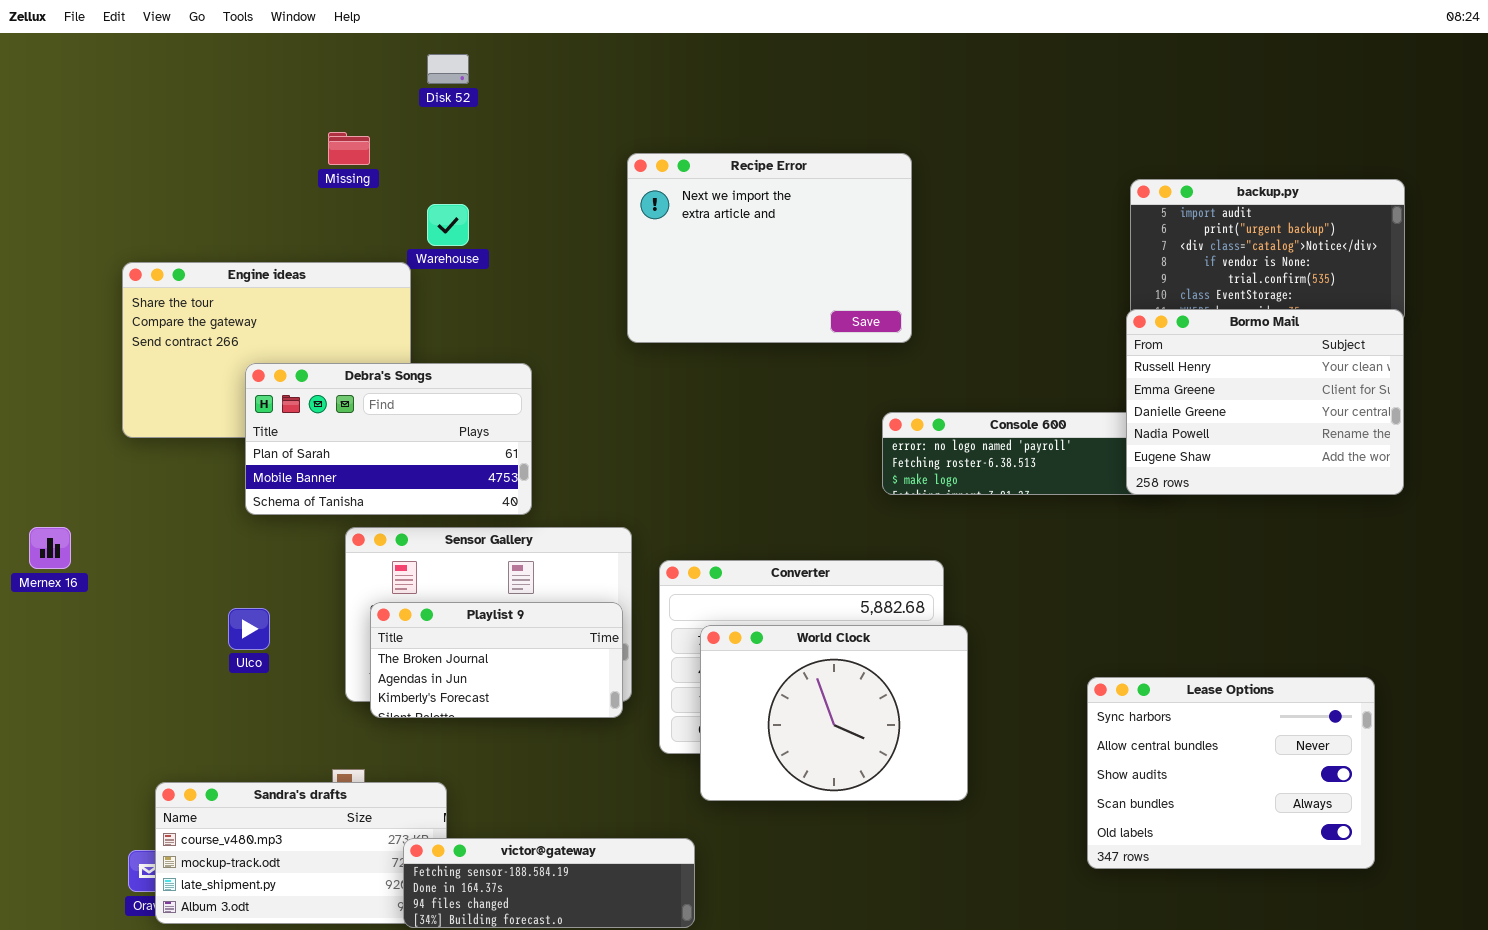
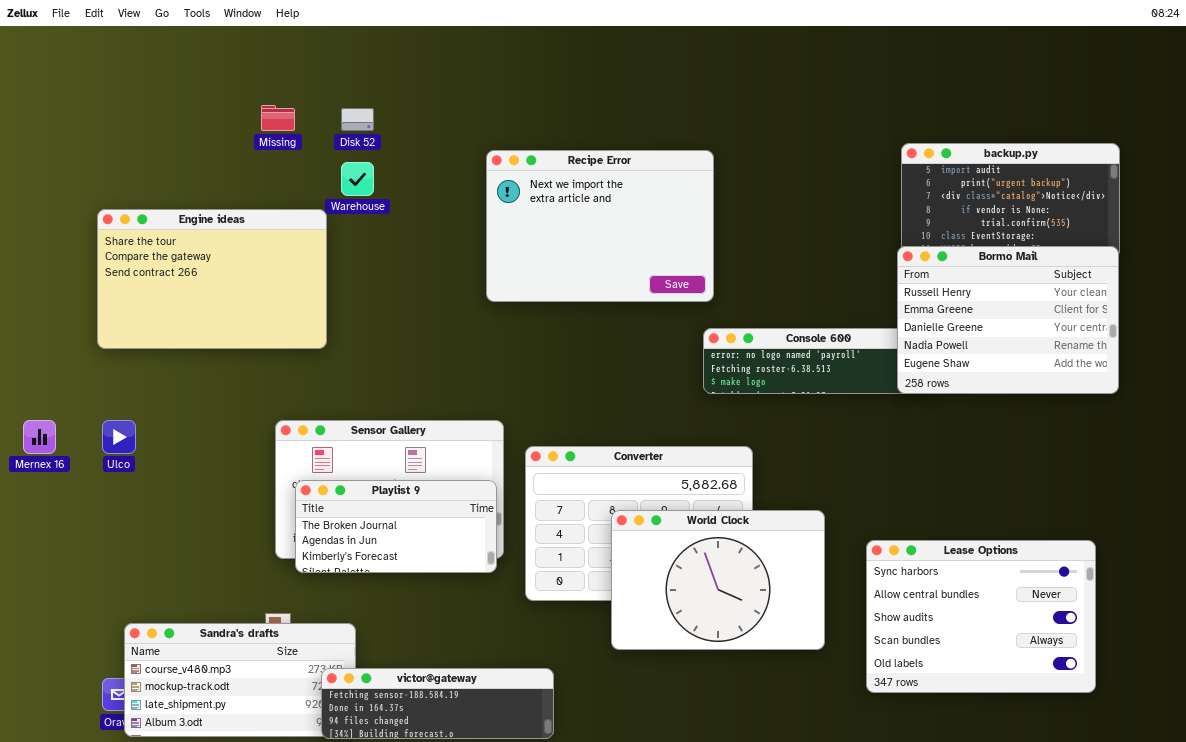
Disk 52: [427,54,469,84] -> [341,108,374,131], moved
Recipe Error: [627,153,912,343] -> [486,150,714,302], moved
Debra's Songs: [245,363,532,515] -> none, closed
Ulco: [228,608,270,650] -> [102,420,136,454], moved
World Clock: [700,625,968,801] -> [611,510,825,650], moved

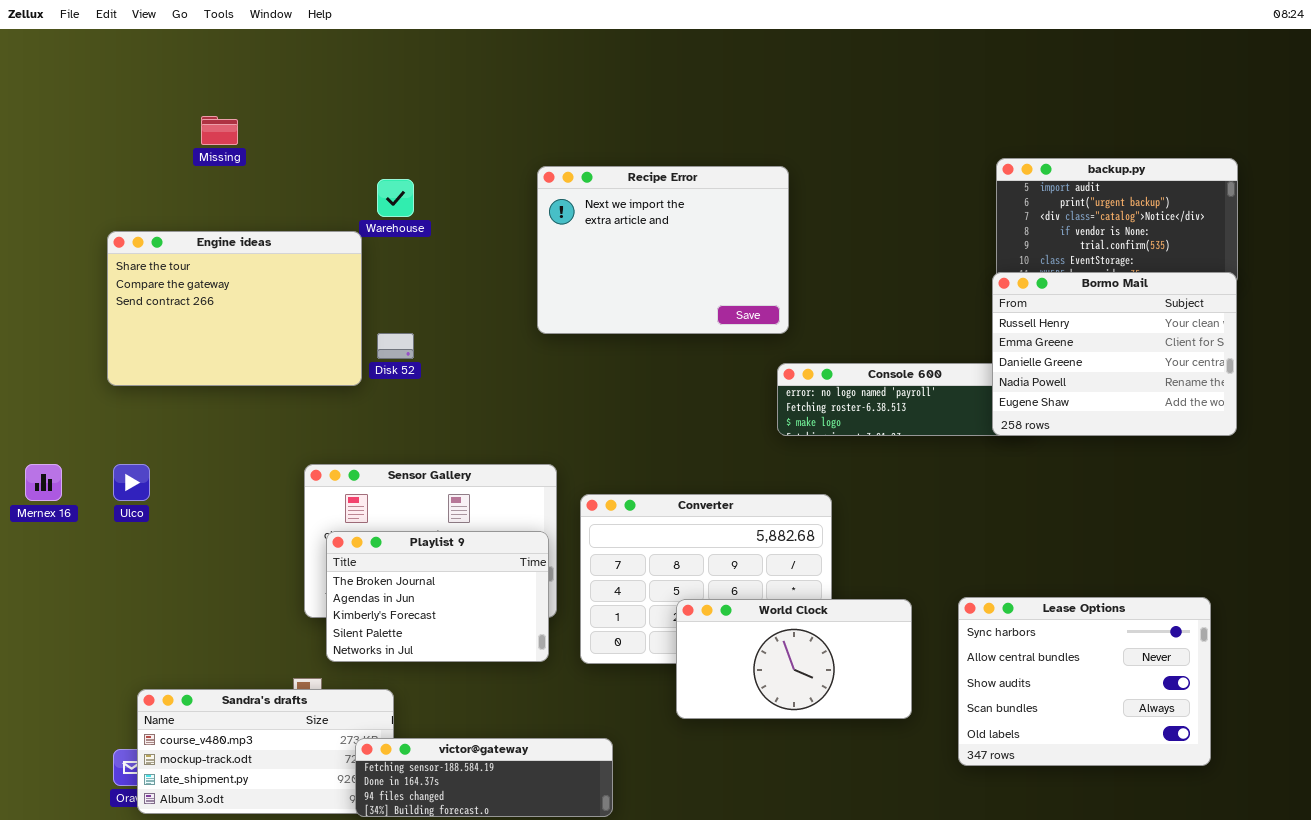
Missing: [261,105,295,131] -> [201,116,238,145], moved
Disk 52: [341,108,374,131] -> [377,333,414,359], moved
Playlist 9: [295,480,497,573] -> [326,531,549,662], resized
World Clock: [611,510,825,650] -> [676,599,912,719], resized

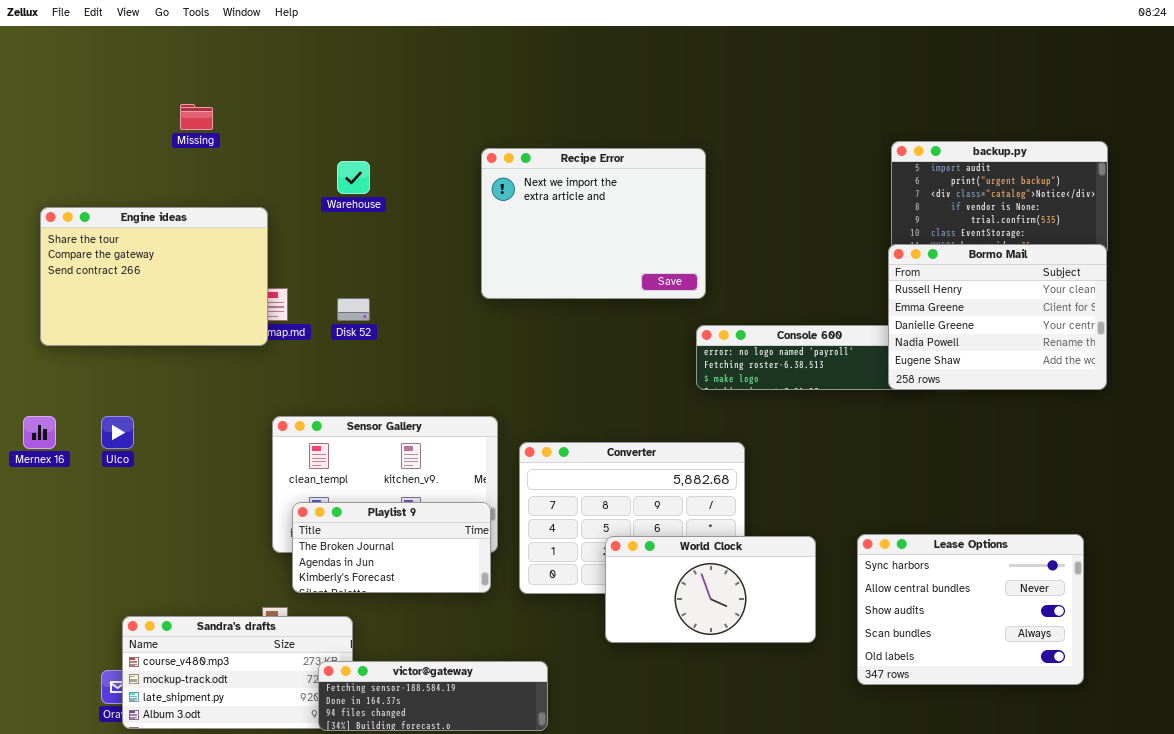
Engine ideas: [107,231,362,386] -> [40,207,268,346], moved
Playlist 9: [326,531,549,662] -> [292,502,491,593], resized

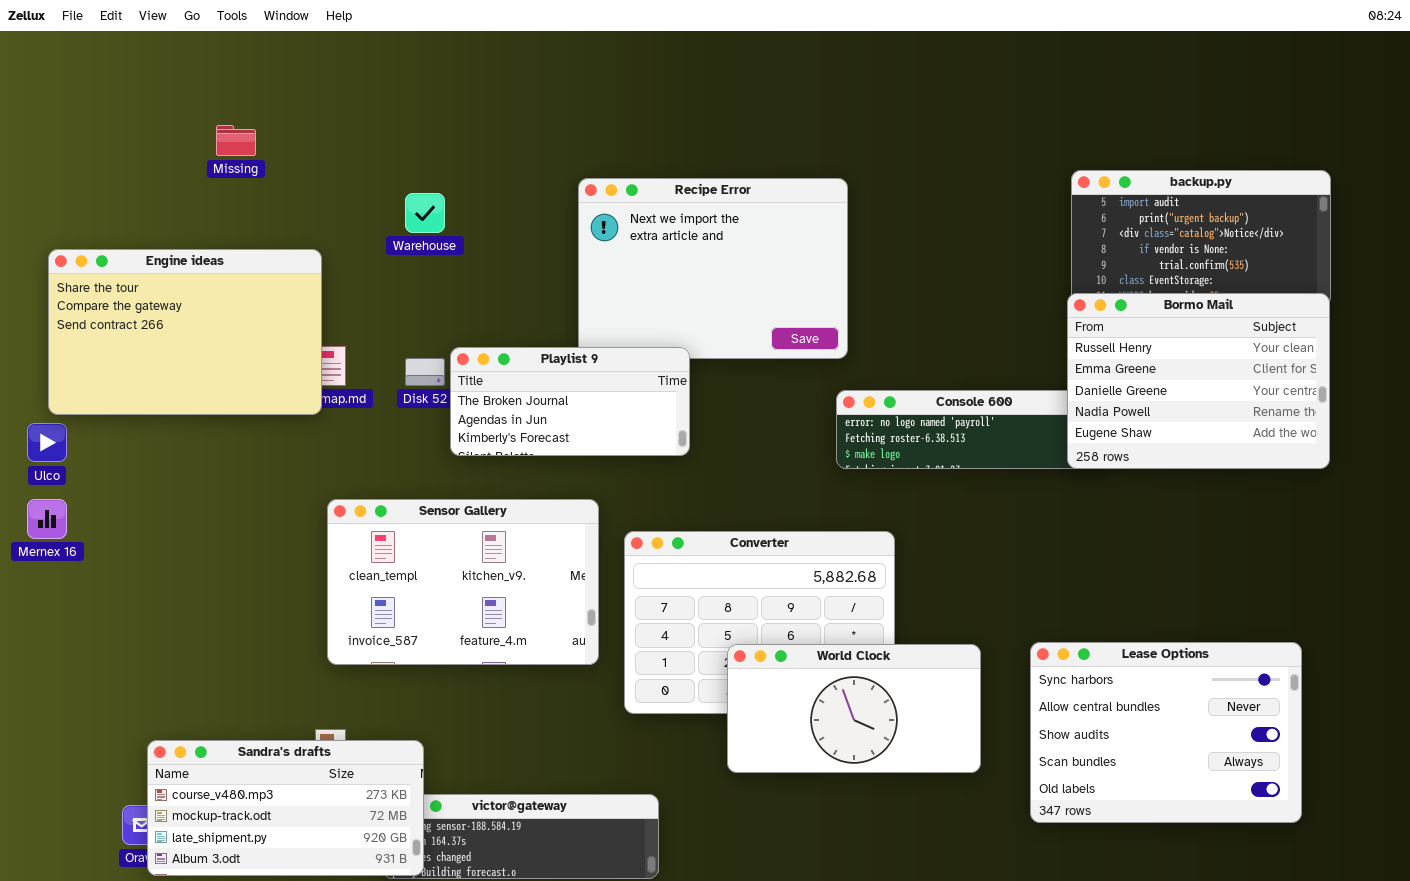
Ulco: [101,416,134,449] -> [27,423,67,462], moved
Playlist 9: [292,502,491,593] -> [450,347,690,456], moved
Sandra's drafts: [122,616,353,729] -> [147,740,424,876], raised

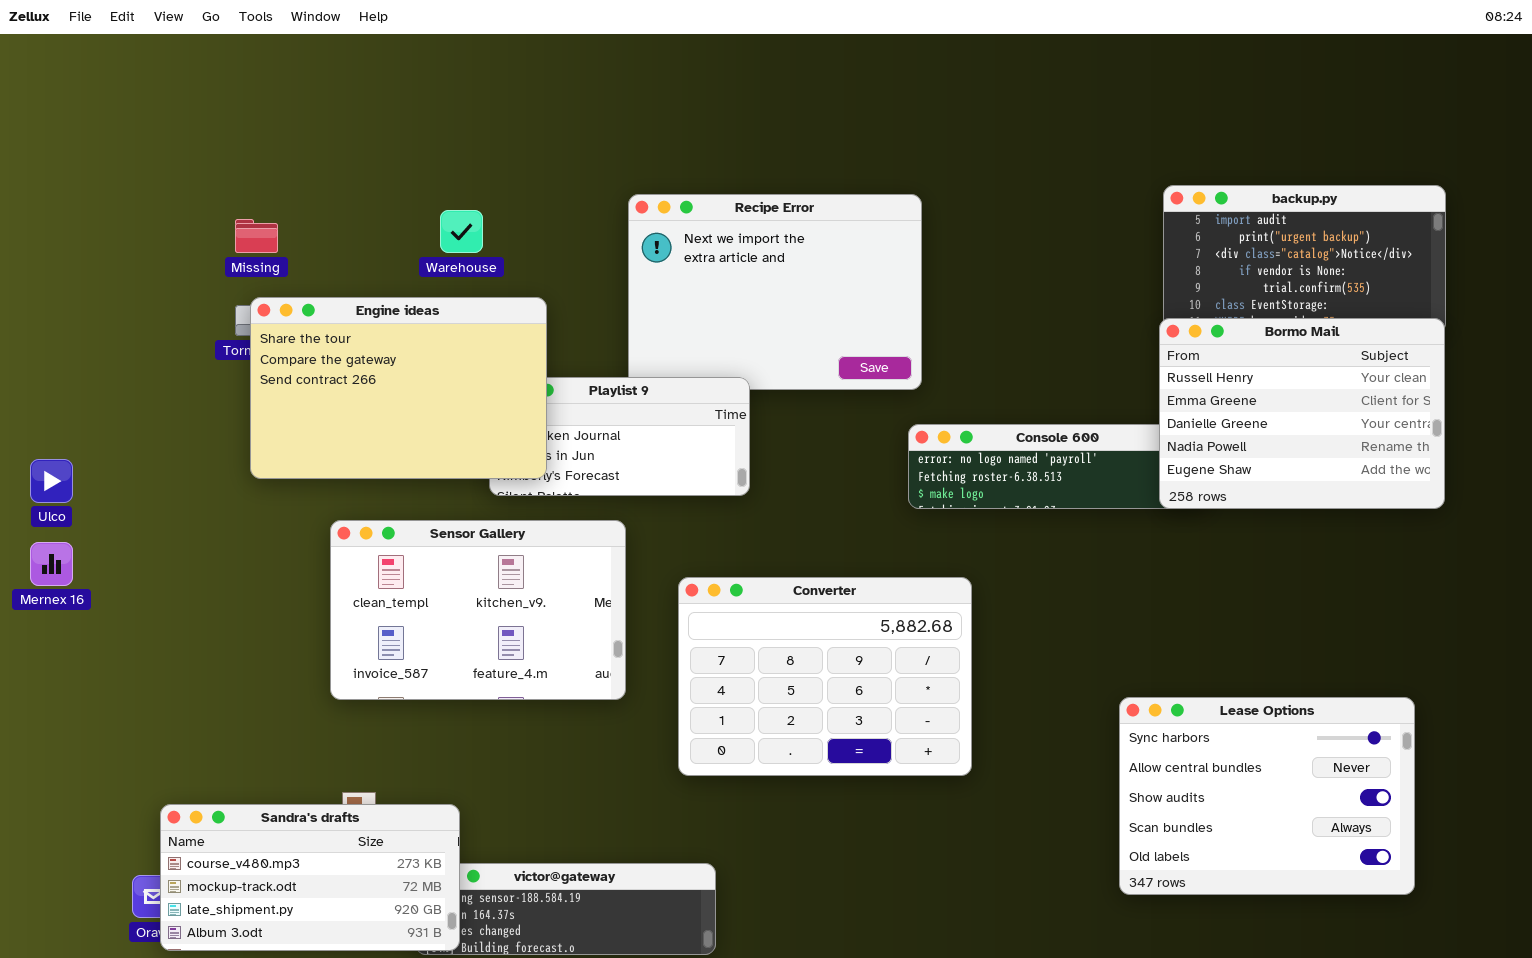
Missing: [216,125,256,156] -> [235,219,278,253], moved
Engine ideas: [48,249,322,415] -> [250,297,547,479], moved
Sensor Gallery: [327,499,599,665] -> [330,520,626,700], moved
World Clock: [727,644,981,773] -> none, closed

